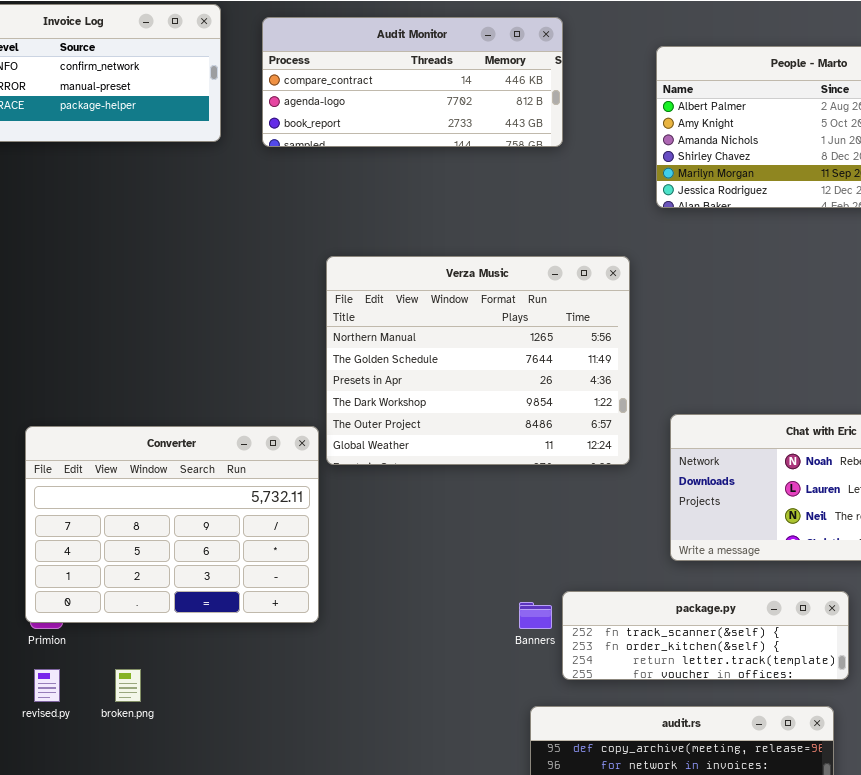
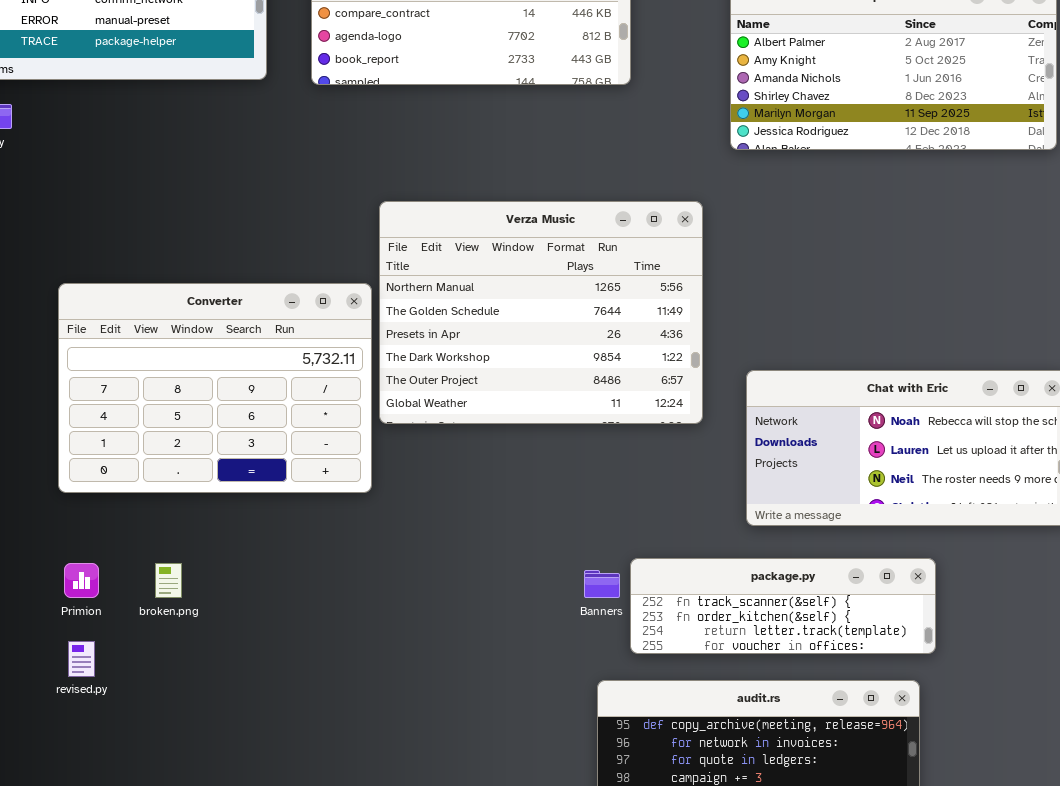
Converter: [25,426,319,623] -> [58,283,372,493], moved
broken.png: [115,669,141,702] -> [155,563,182,598], moved

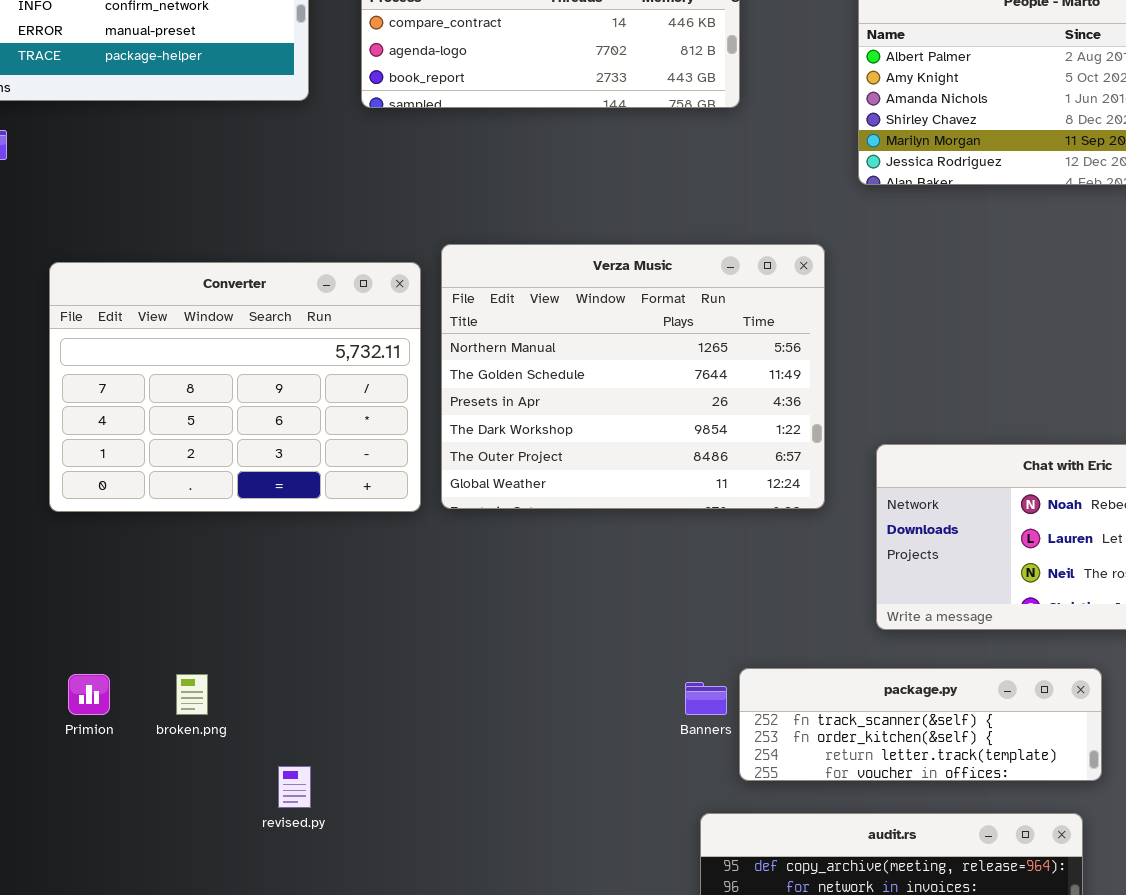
Converter: [58,283,372,493] -> [49,262,421,512], moved
revised.py: [68,641,95,677] -> [278,766,311,808], moved

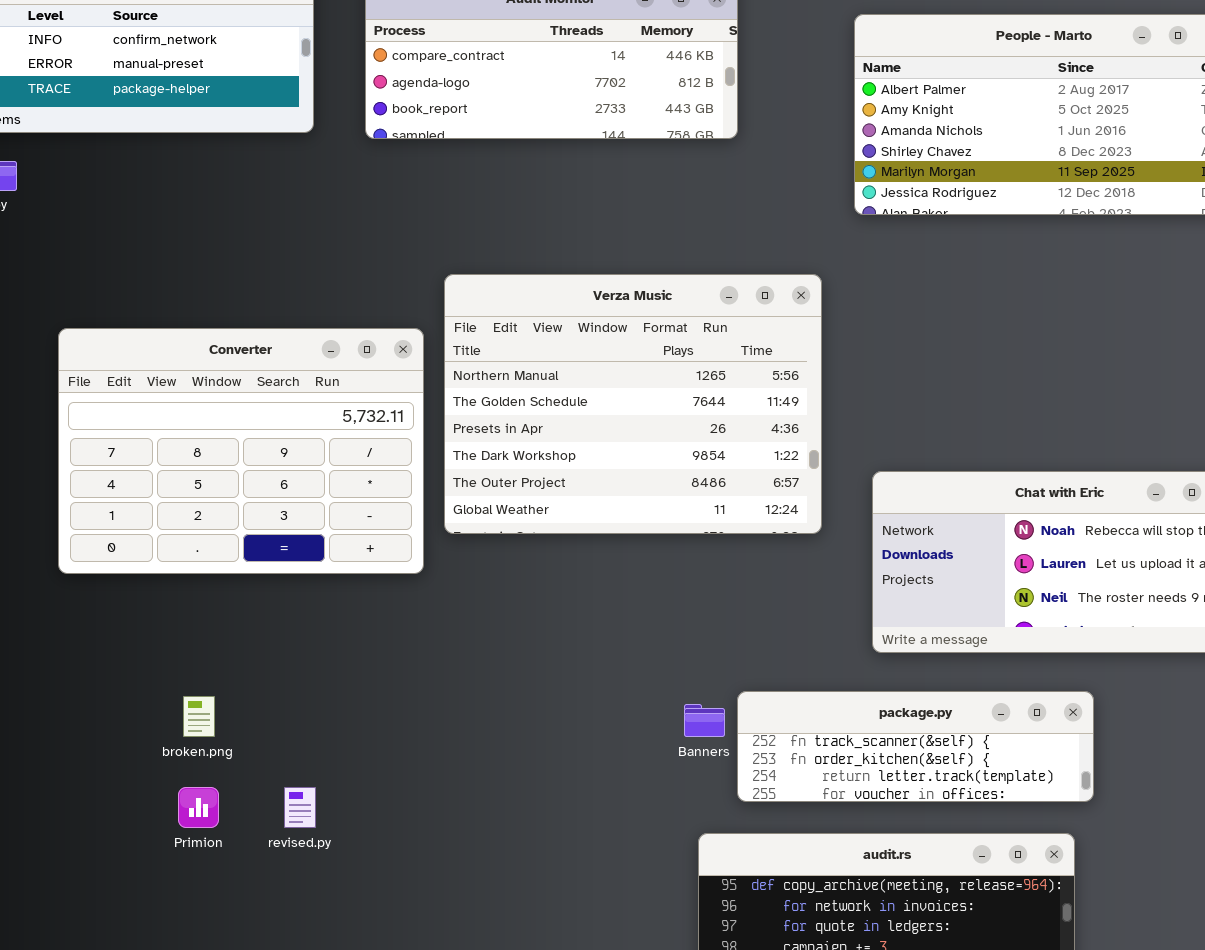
Converter: [49,262,421,512] -> [58,328,424,574], moved
Primion: [68,674,110,715] -> [178,787,219,828], moved

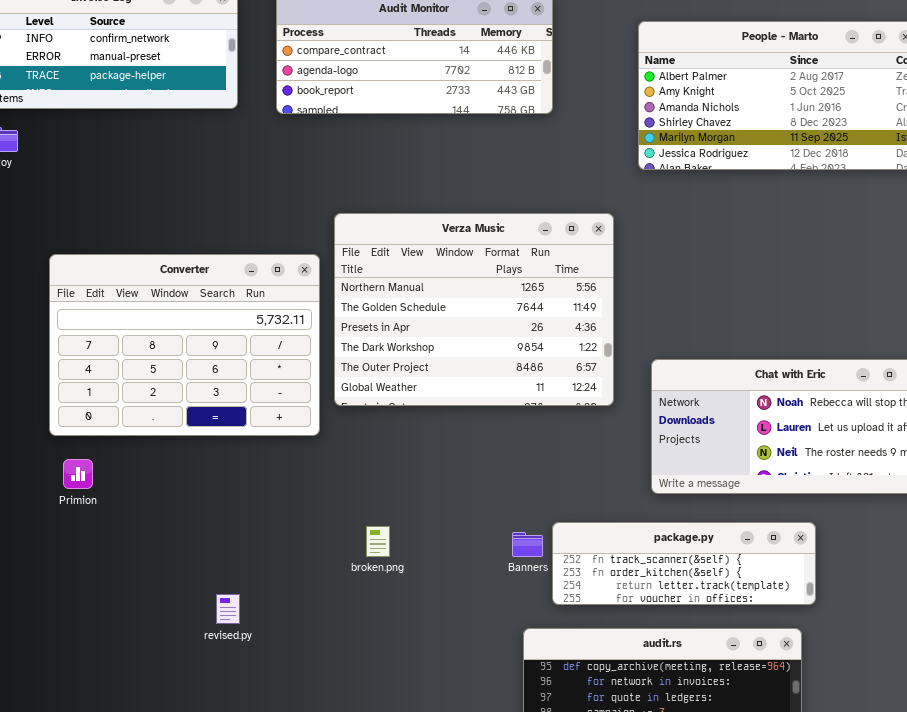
broken.png: [183,696,215,737] -> [366,526,390,557], moved
Primion: [178,787,219,828] -> [63,459,93,489], moved

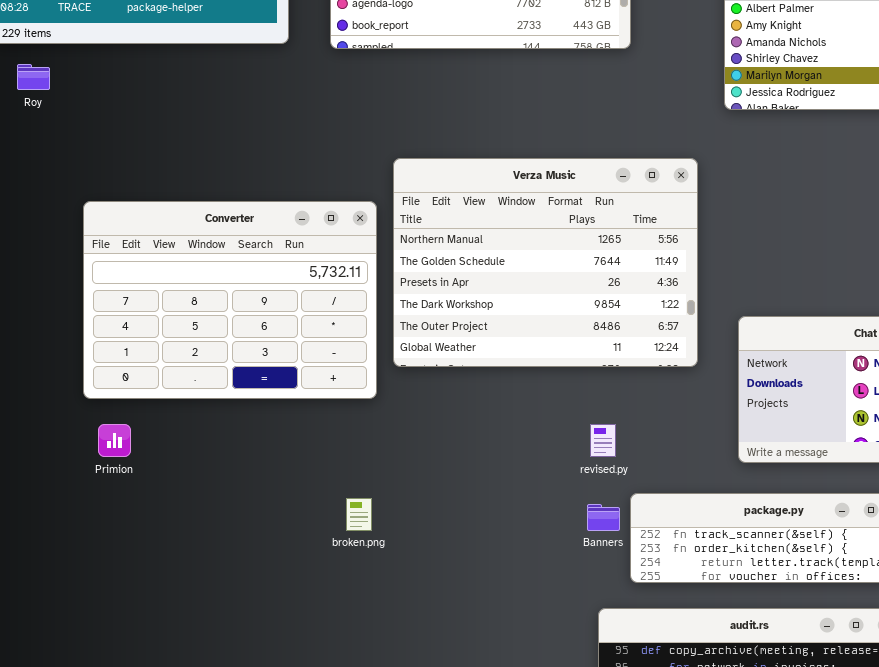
broken.png: [366,526,390,557] -> [346,498,372,531], moved
revised.py: [216,594,240,624] -> [590,424,616,457], moved

